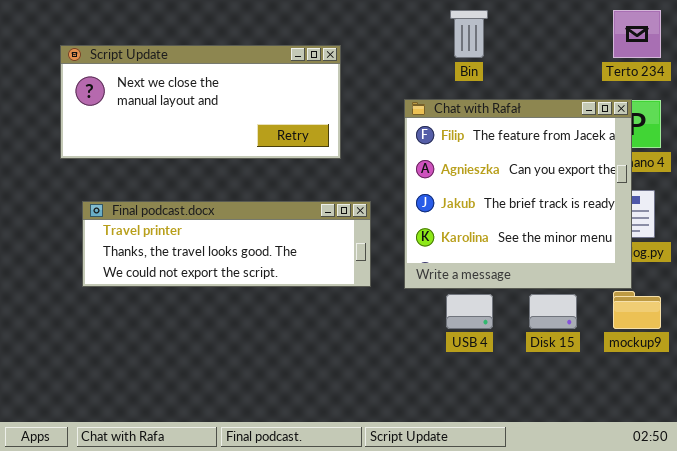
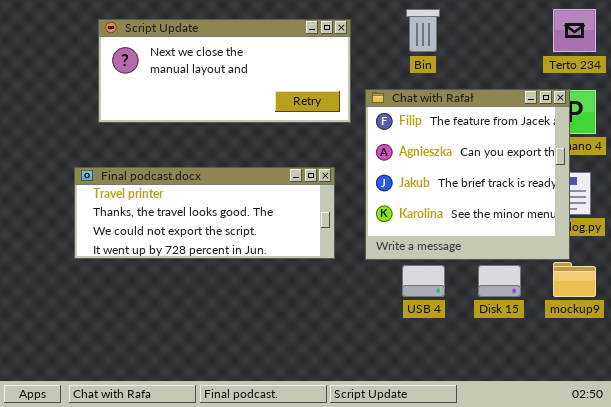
Script Update: [60,45,341,159] -> [98,19,351,123], moved
Final podcast.docx: [82,201,371,287] -> [74,167,335,259], resized

